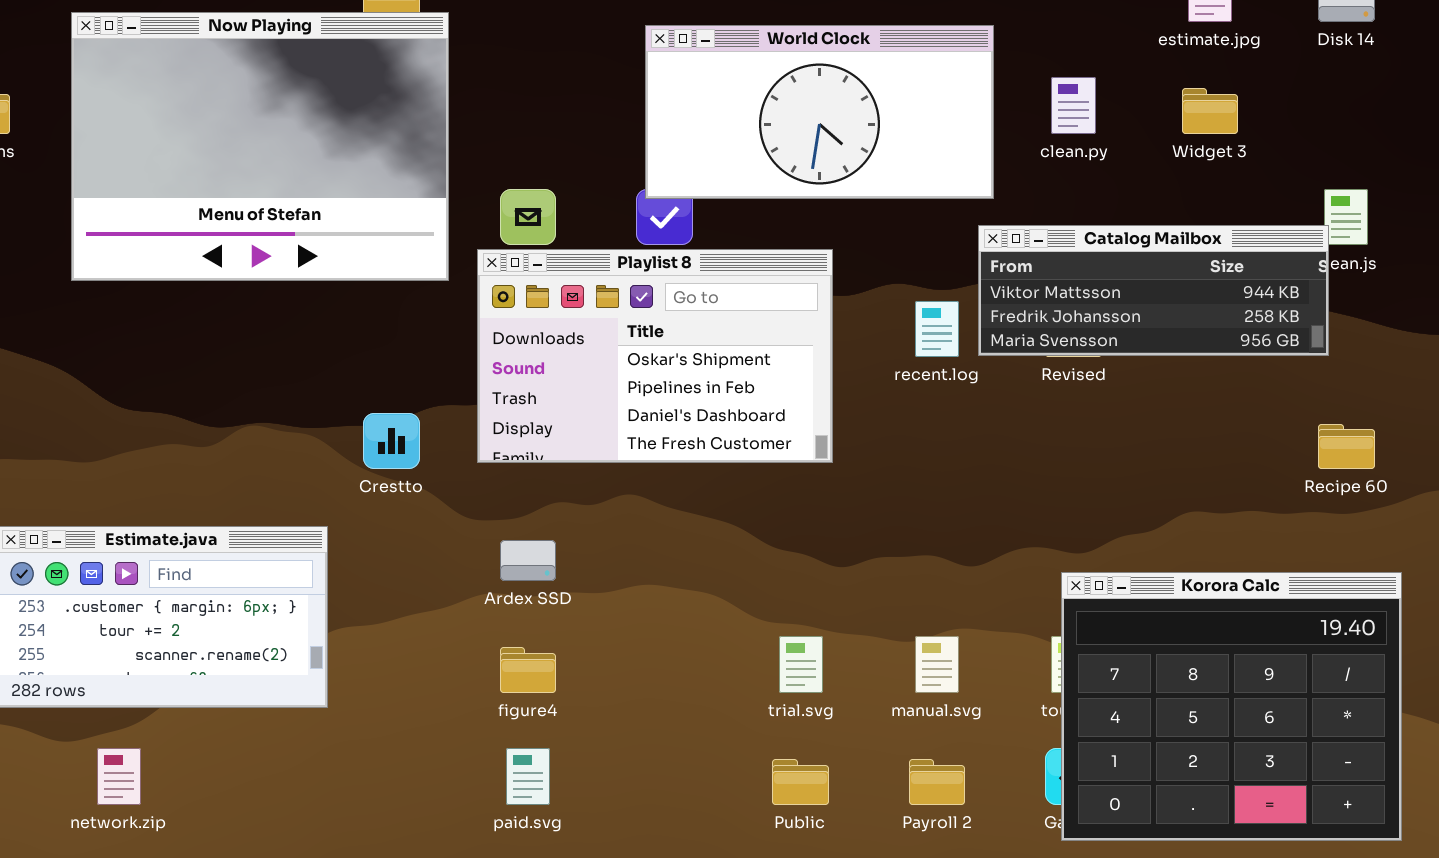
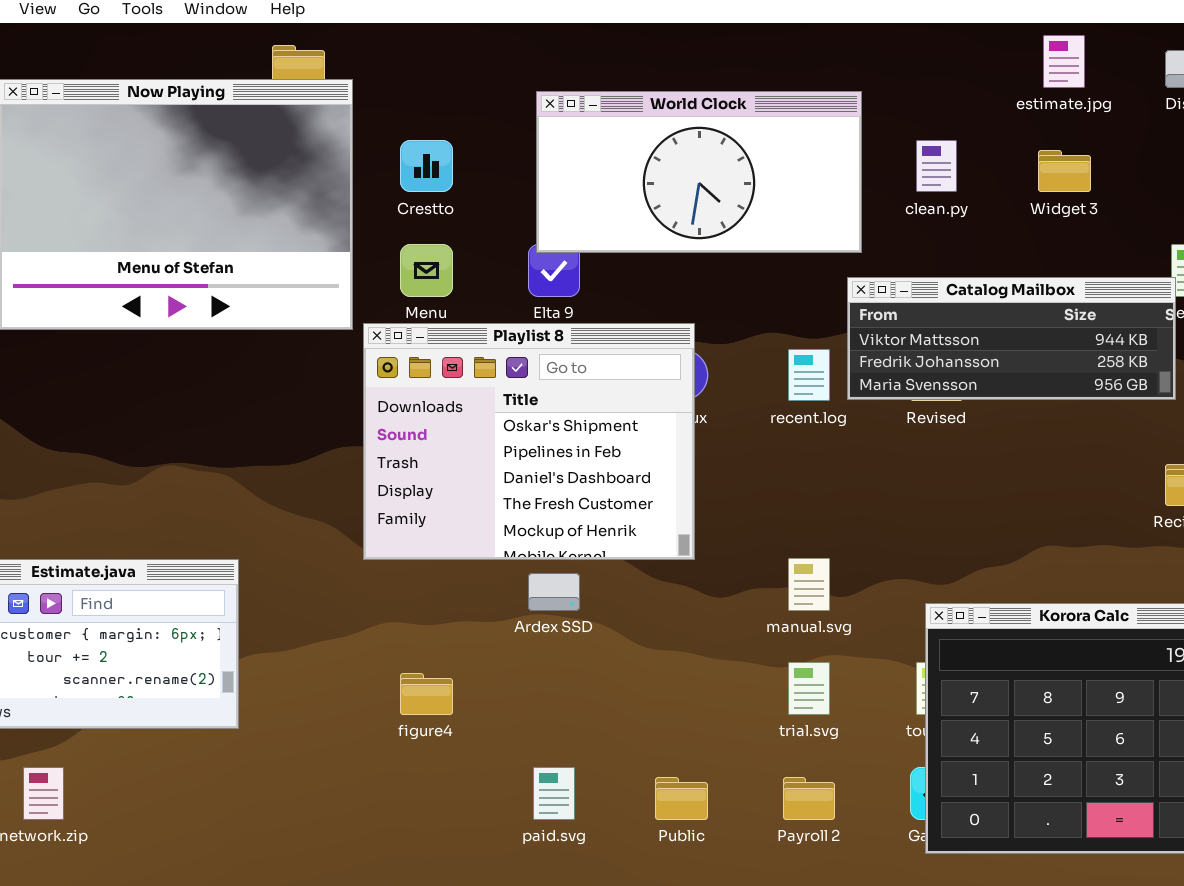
Playlist 8: [477,249,833,463] -> [363,323,695,560], moved, resized
Crestto: [363,413,420,469] -> [400,140,453,192], moved
Ardex SSD: [500,540,556,581] -> [528,573,580,611], moved
trial.svg: [779,636,823,693] -> [788,662,830,715], moved
manual.svg: [915,636,959,693] -> [788,558,830,611], moved
paid.svg: [506,748,550,805] -> [533,767,575,820], moved

